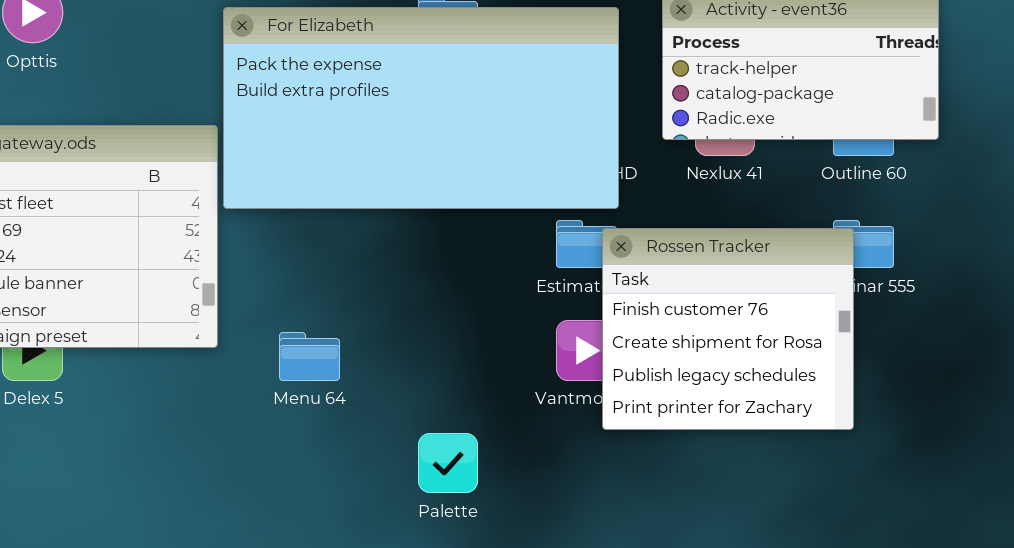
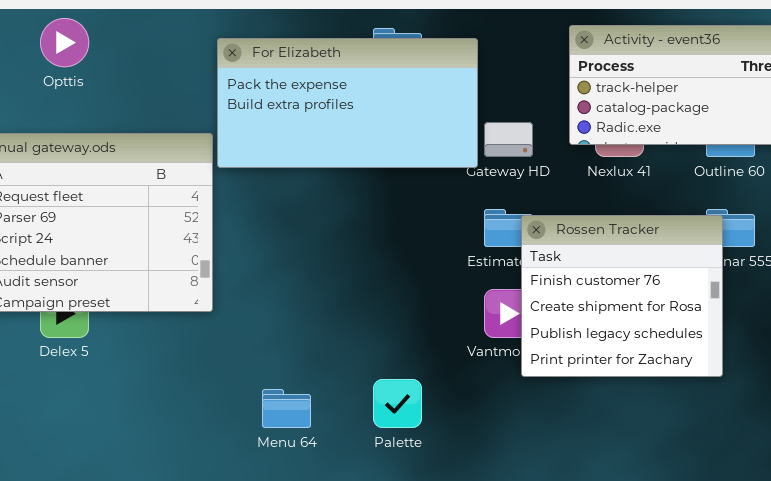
For Elizabeth: [223,7,619,209] -> [217,38,478,168], resized
Menu 64: [279,332,340,381] -> [262,389,311,428], moved

